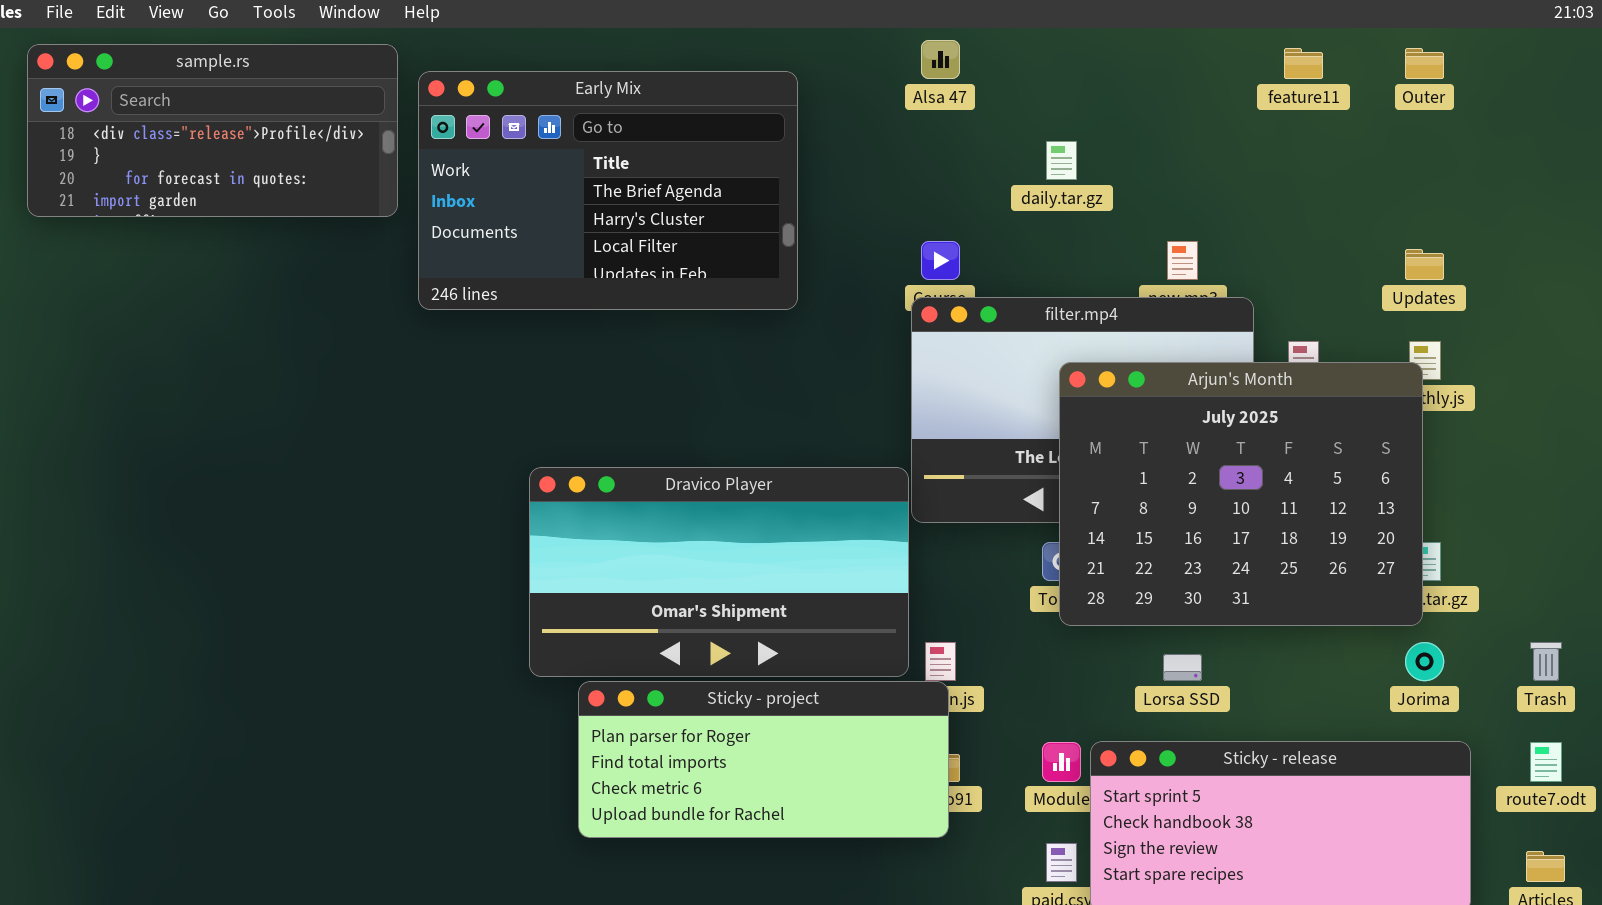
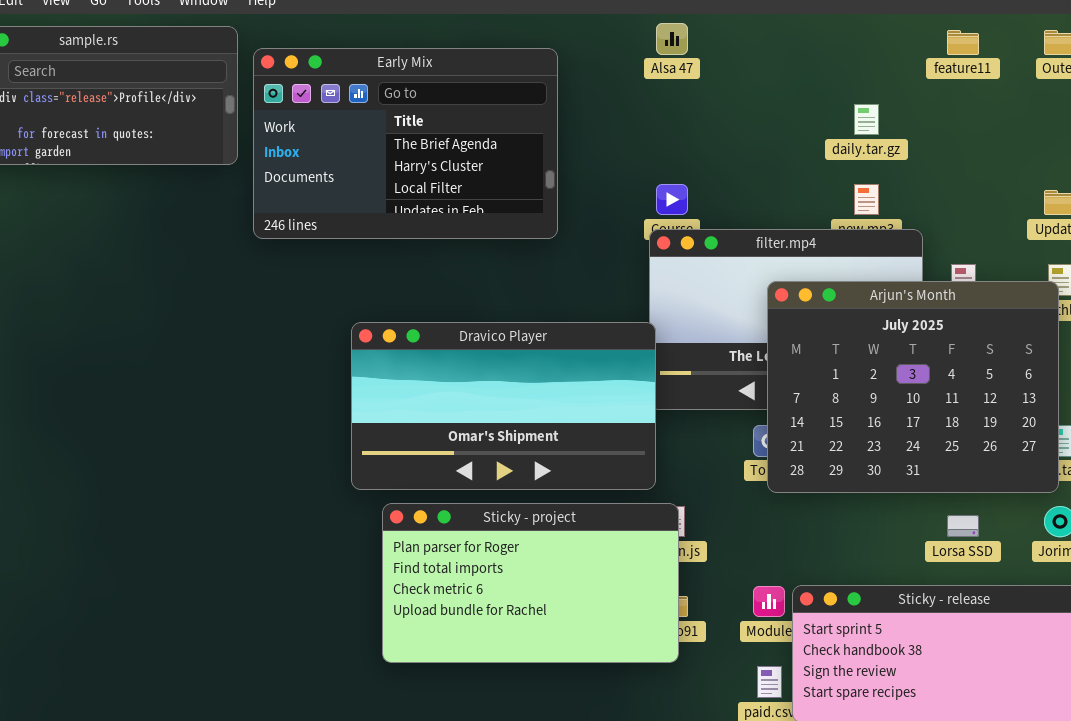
daily.tar.gz: [1046,141,1077,180] -> [854,104,879,135], moved
Dravico Player: [529,467,909,677] -> [351,322,656,490], moved
Lorsa SSD: [1163,654,1202,681] -> [947,515,979,537], moved
Sticky - project: [578,681,949,838] -> [382,503,679,663], resized

